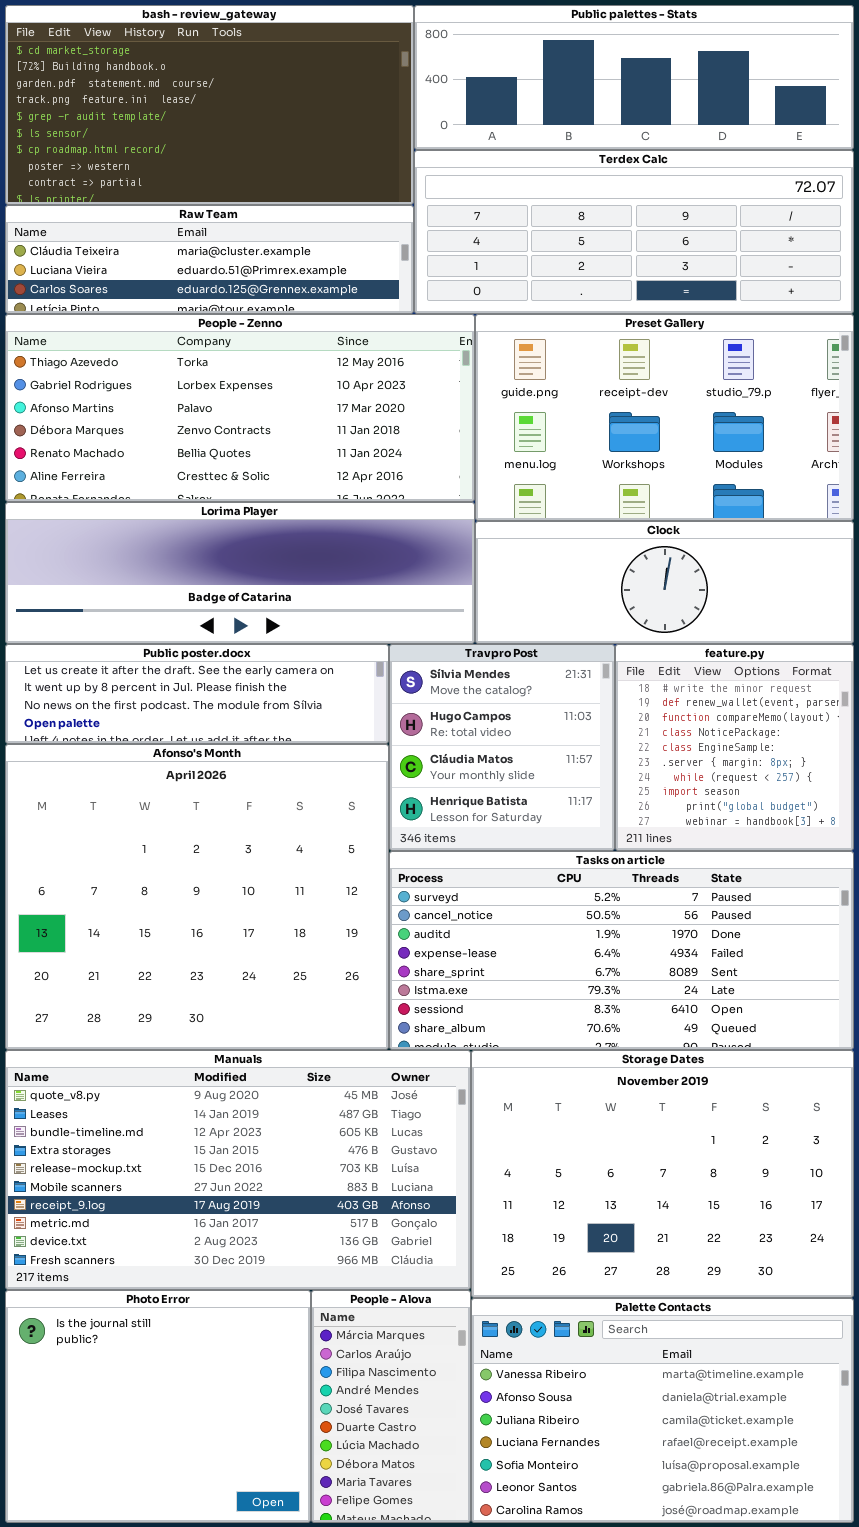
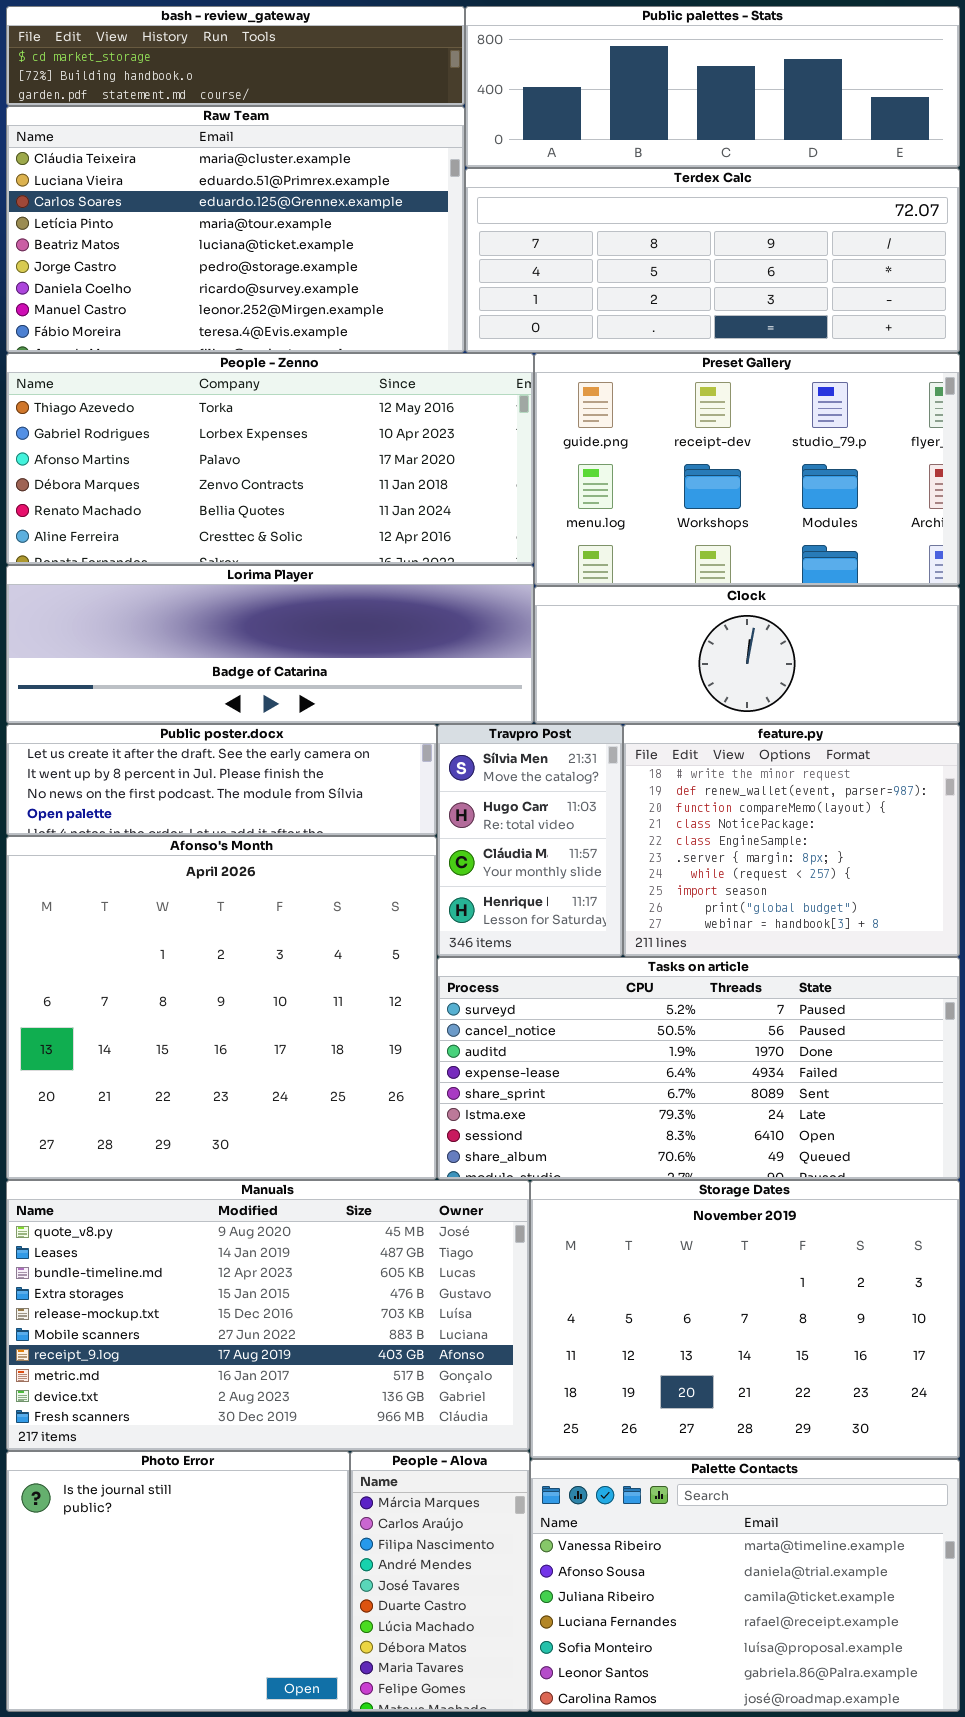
bash - review_gateway: [5,5,414,205] -> [6,6,465,106], resized
Raw Team: [5,205,414,314] -> [6,106,465,353], resized
Travpro Post: [389,644,615,851] -> [437,724,623,957], resized
feature.py: [615,644,854,851] -> [623,724,960,957], resized

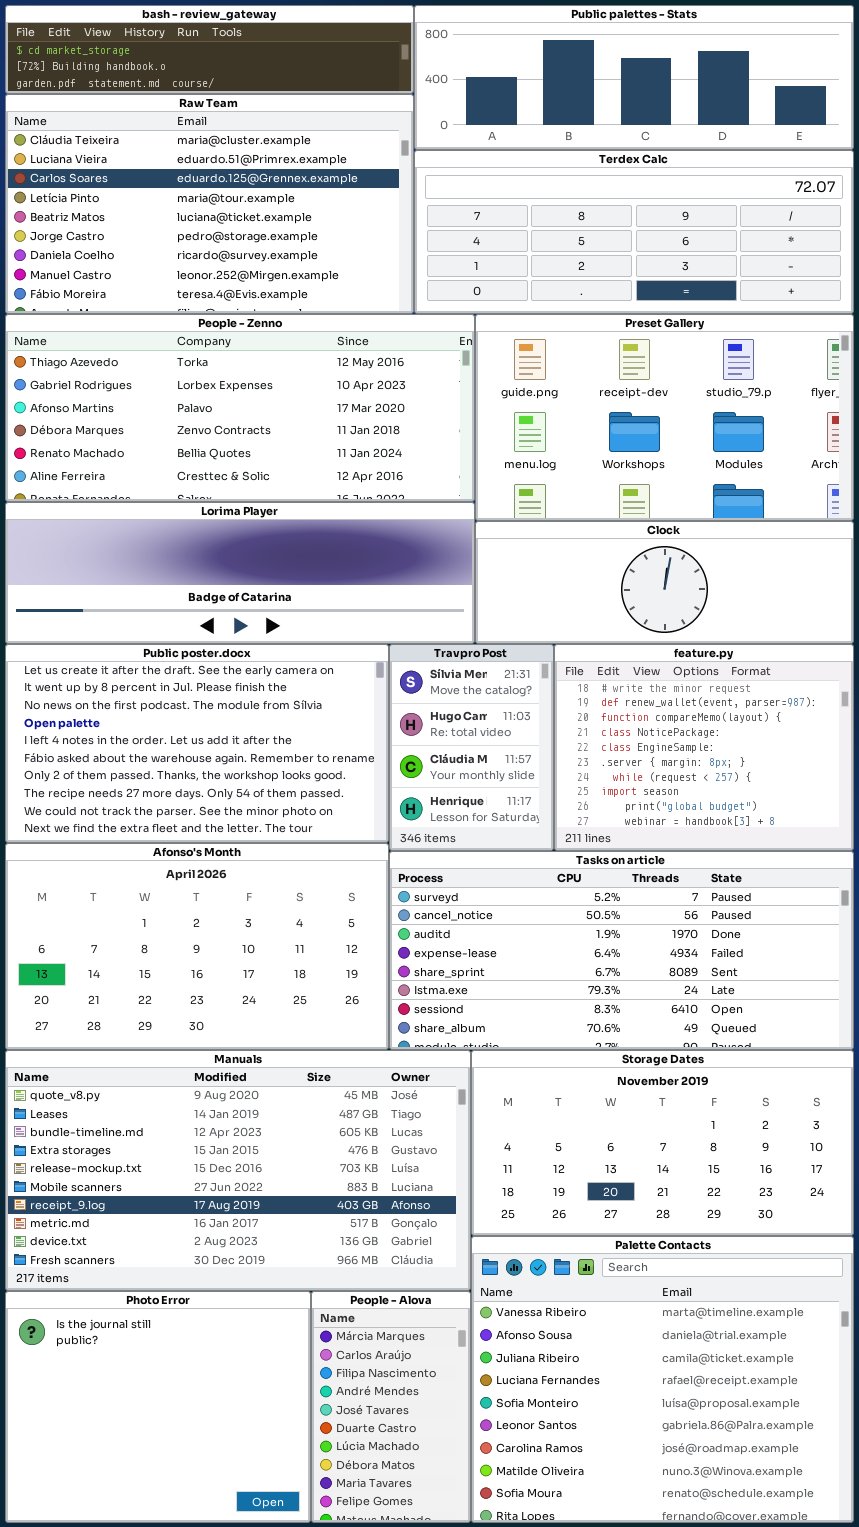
Public poster.docx: [6,724,437,836] -> [5,644,389,843], resized
Afonso's Month: [6,836,437,1180] -> [5,843,389,1050], resized
Storage Dates: [530,1180,960,1459] -> [471,1050,854,1236], resized
Palette Contacts: [530,1459,960,1712] -> [471,1236,854,1523], resized

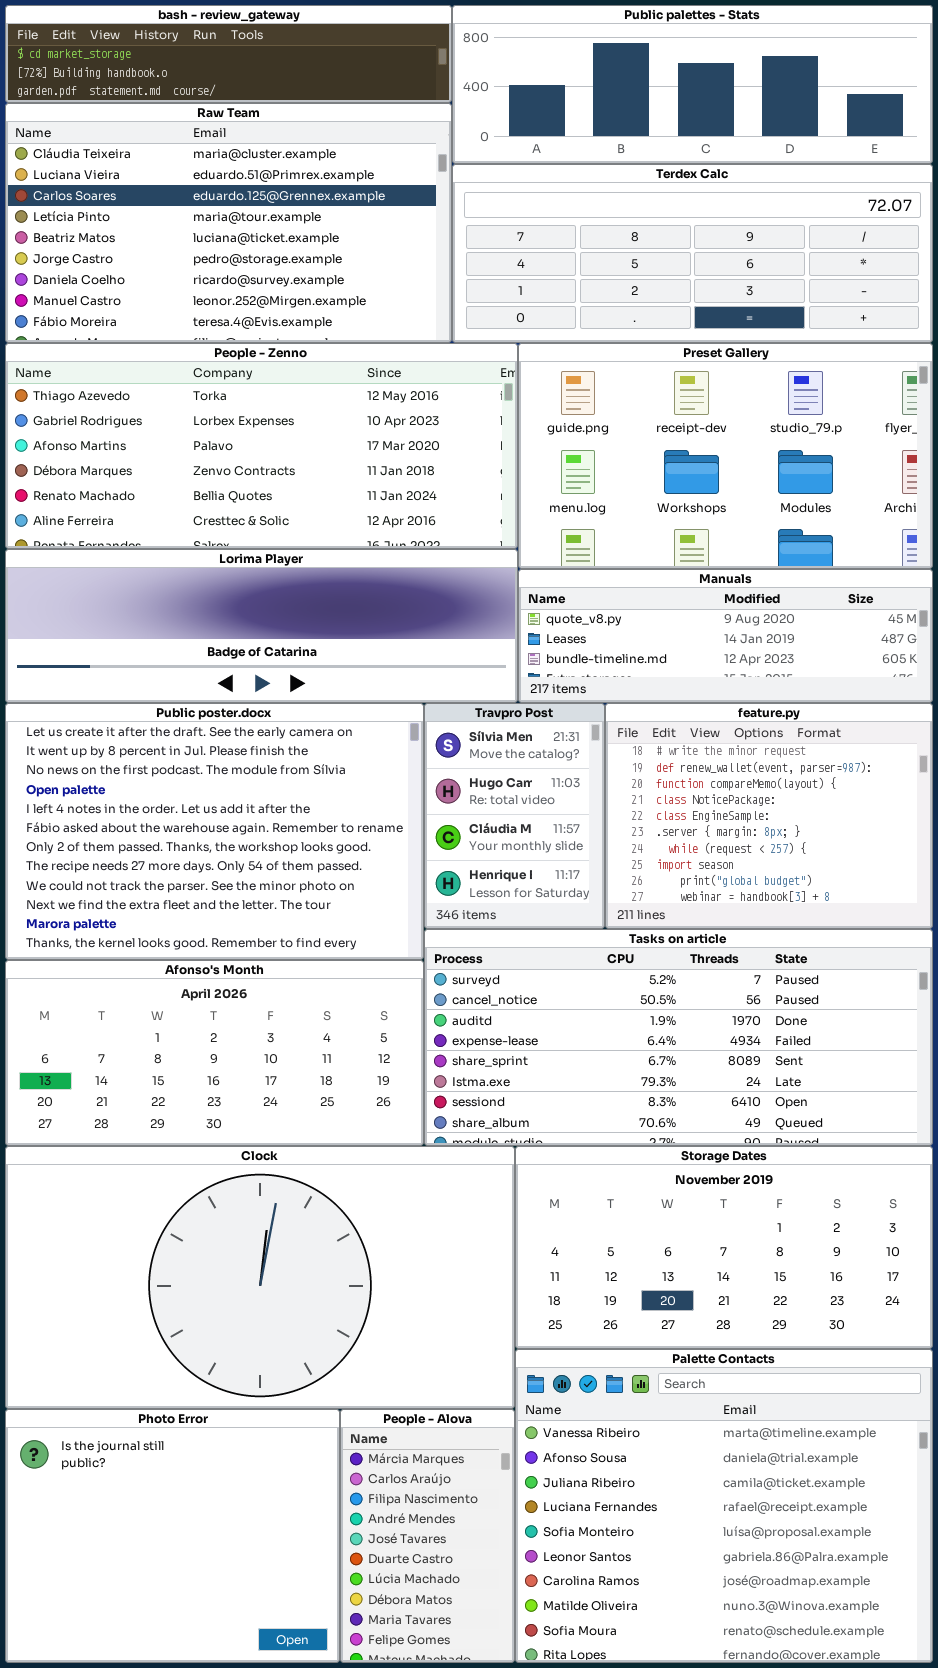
Clock: [475,521,854,644] -> [5,1146,515,1409], moved, resized
Public poster.docx: [5,644,389,843] -> [5,703,424,960], resized
Afonso's Month: [5,843,389,1050] -> [5,960,424,1146], resized
Manuals: [5,1050,471,1291] -> [518,569,933,703], moved, resized

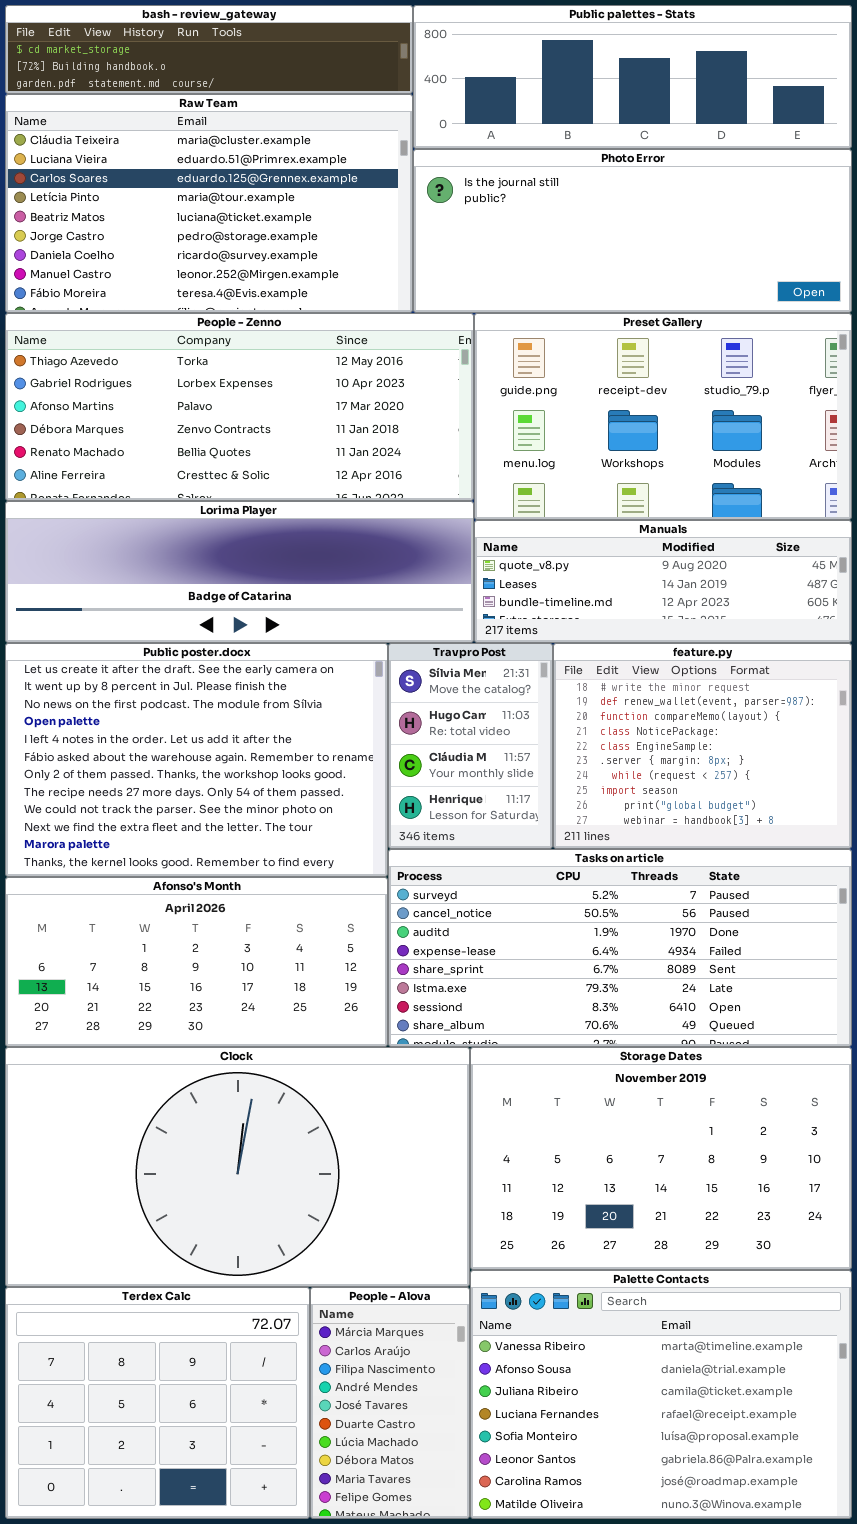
Terdex Calc: [452,164,933,343] -> [5,1287,310,1519], moved, resized
Storage Dates: [515,1146,933,1349] -> [470,1047,852,1270], resized
Palette Contacts: [515,1349,933,1663] -> [470,1270,852,1519], resized
Photo Error: [5,1409,340,1663] -> [413,149,852,313], moved, resized

